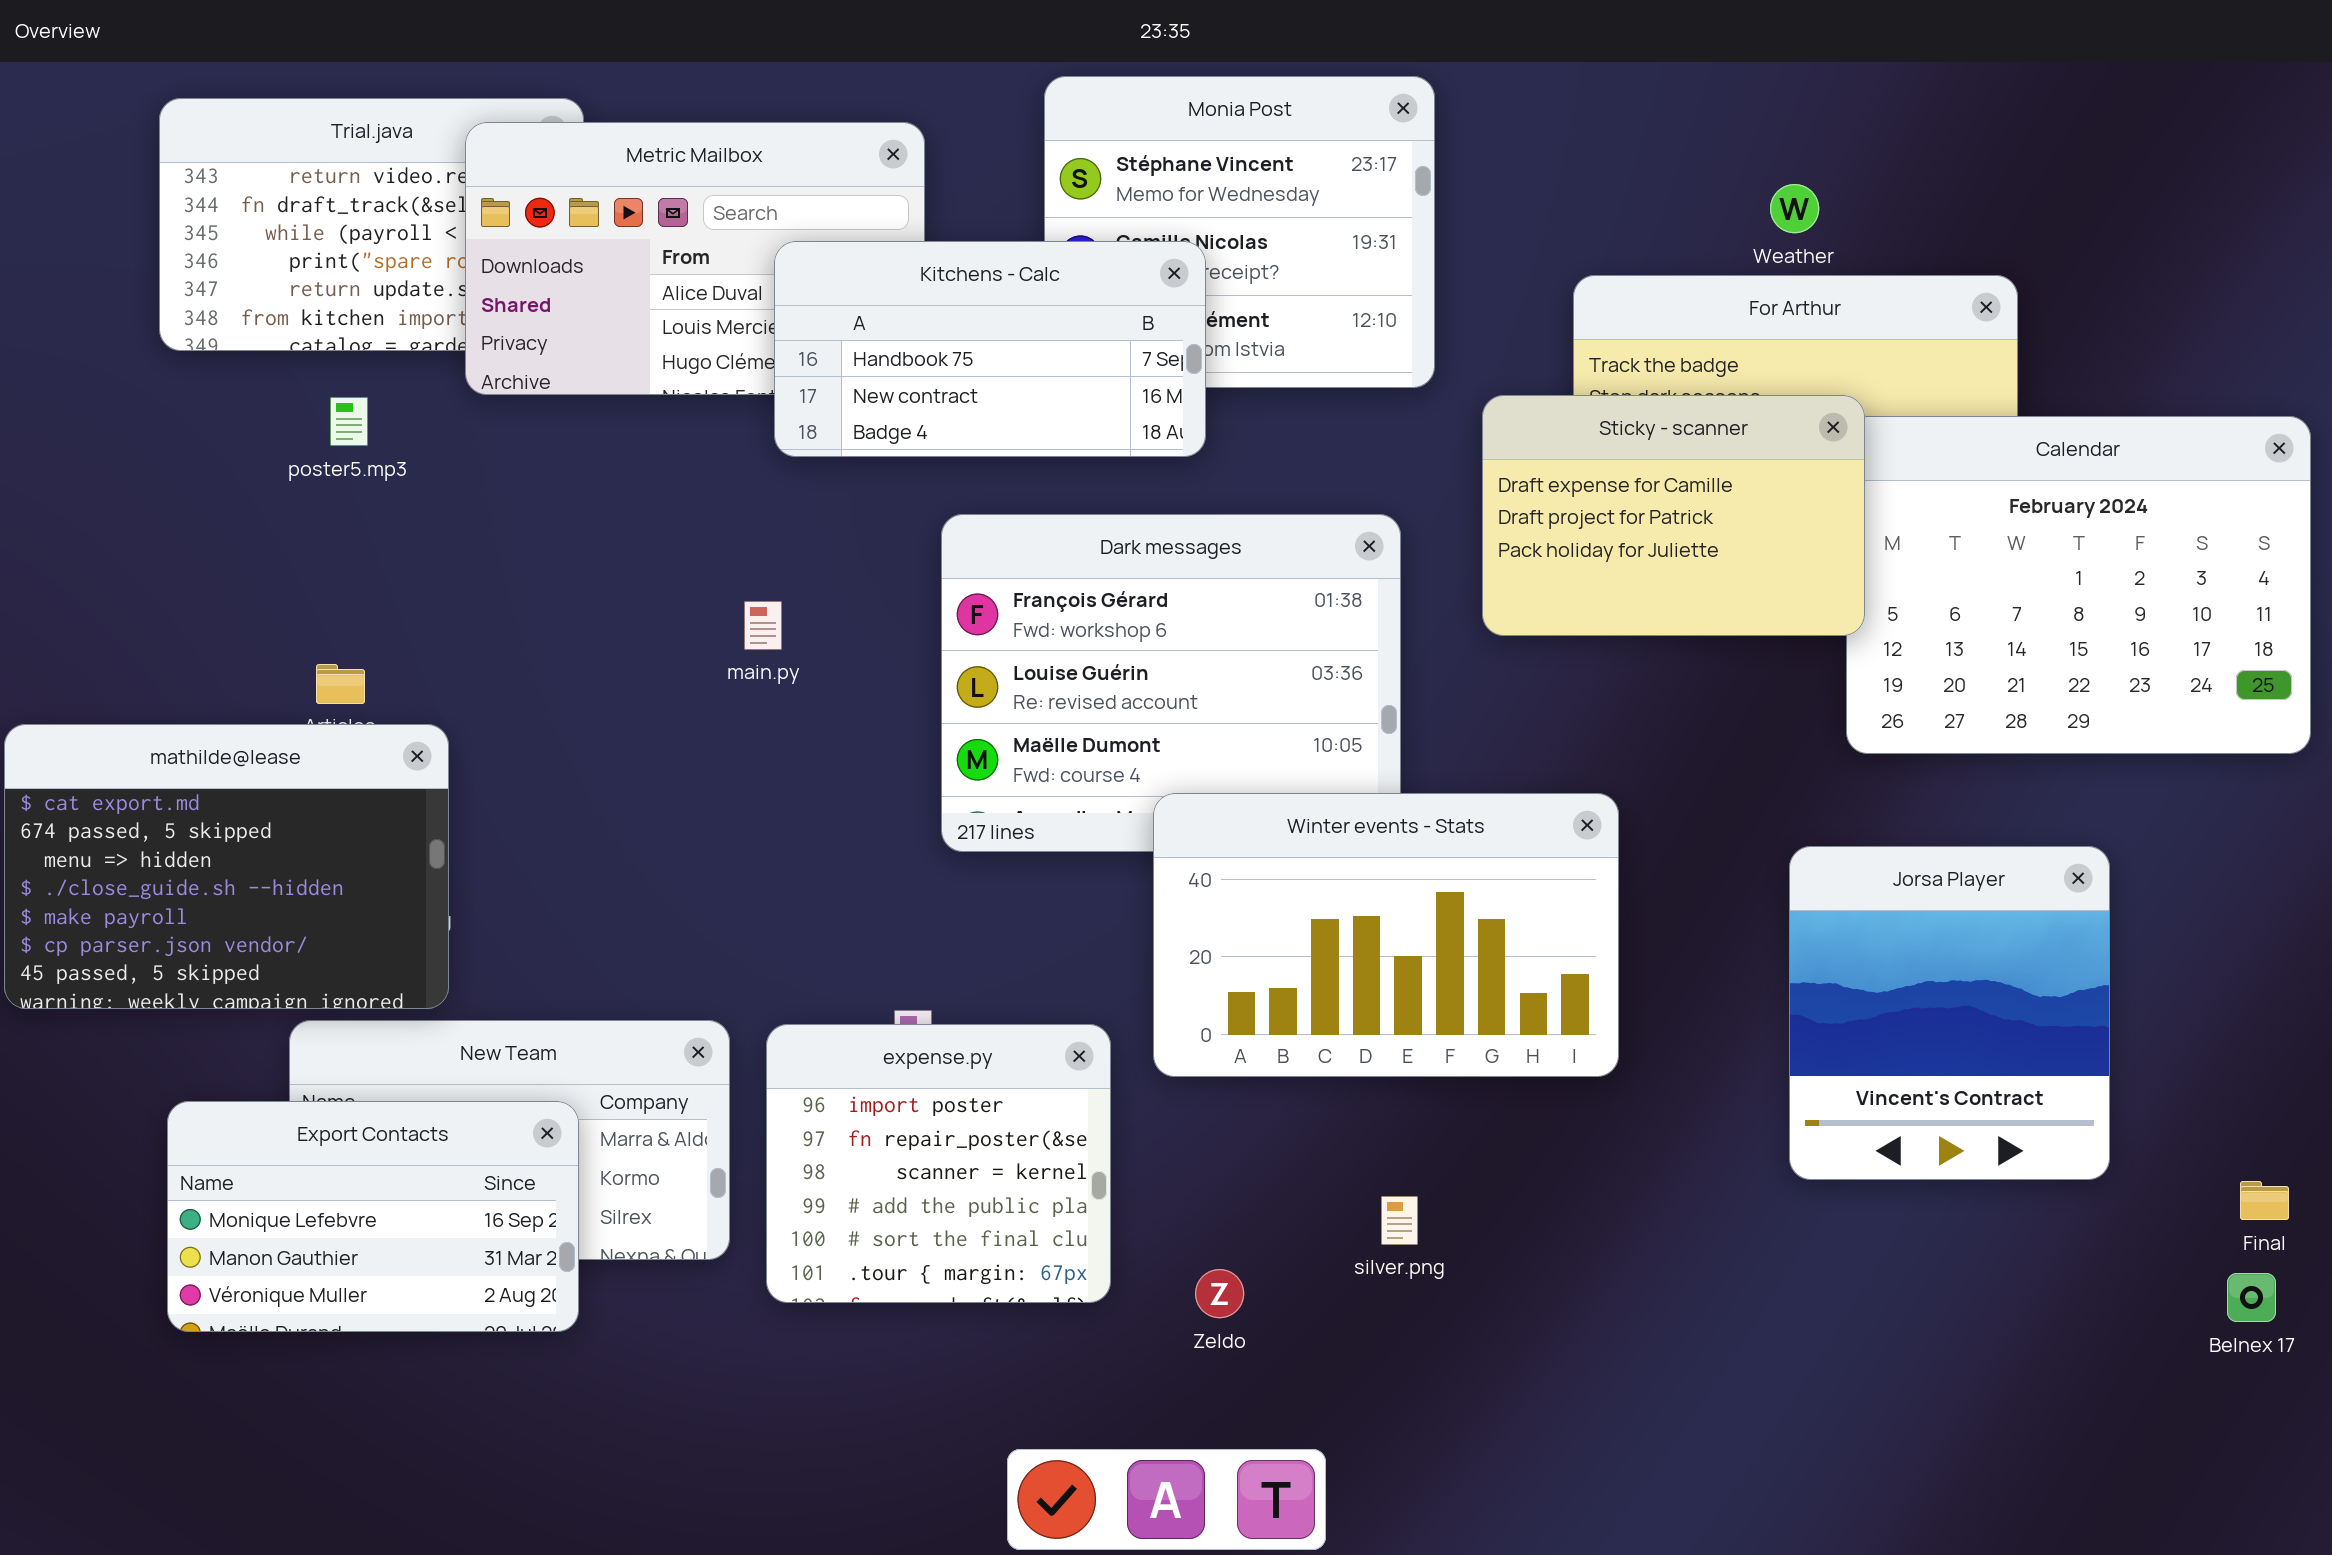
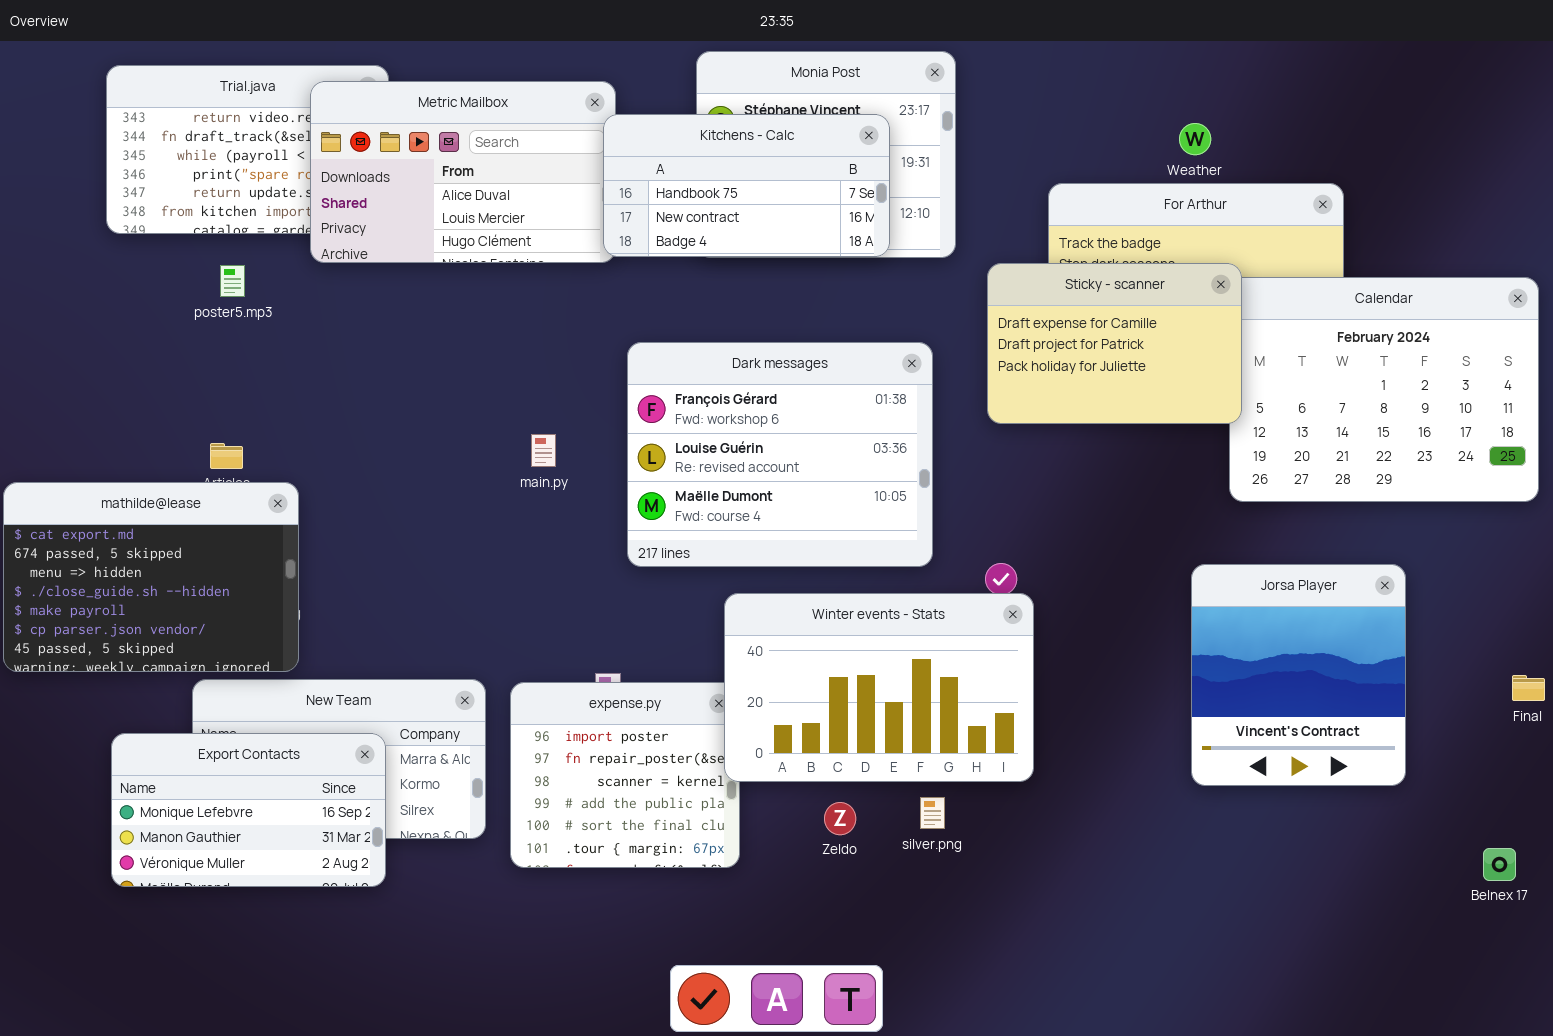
Kitchens - Calc: [774,241,1206,457] -> [603,114,890,257], moved
main.py: [744,601,782,650] -> [531,434,556,467], moved
Winter events - Stats: [1153,793,1619,1077] -> [724,593,1034,782], moved
Final: [2240,1181,2289,1220] -> [1512,675,1545,701], moved
Zeldo: [1195,1269,1244,1318] -> [824,802,856,835], moved

